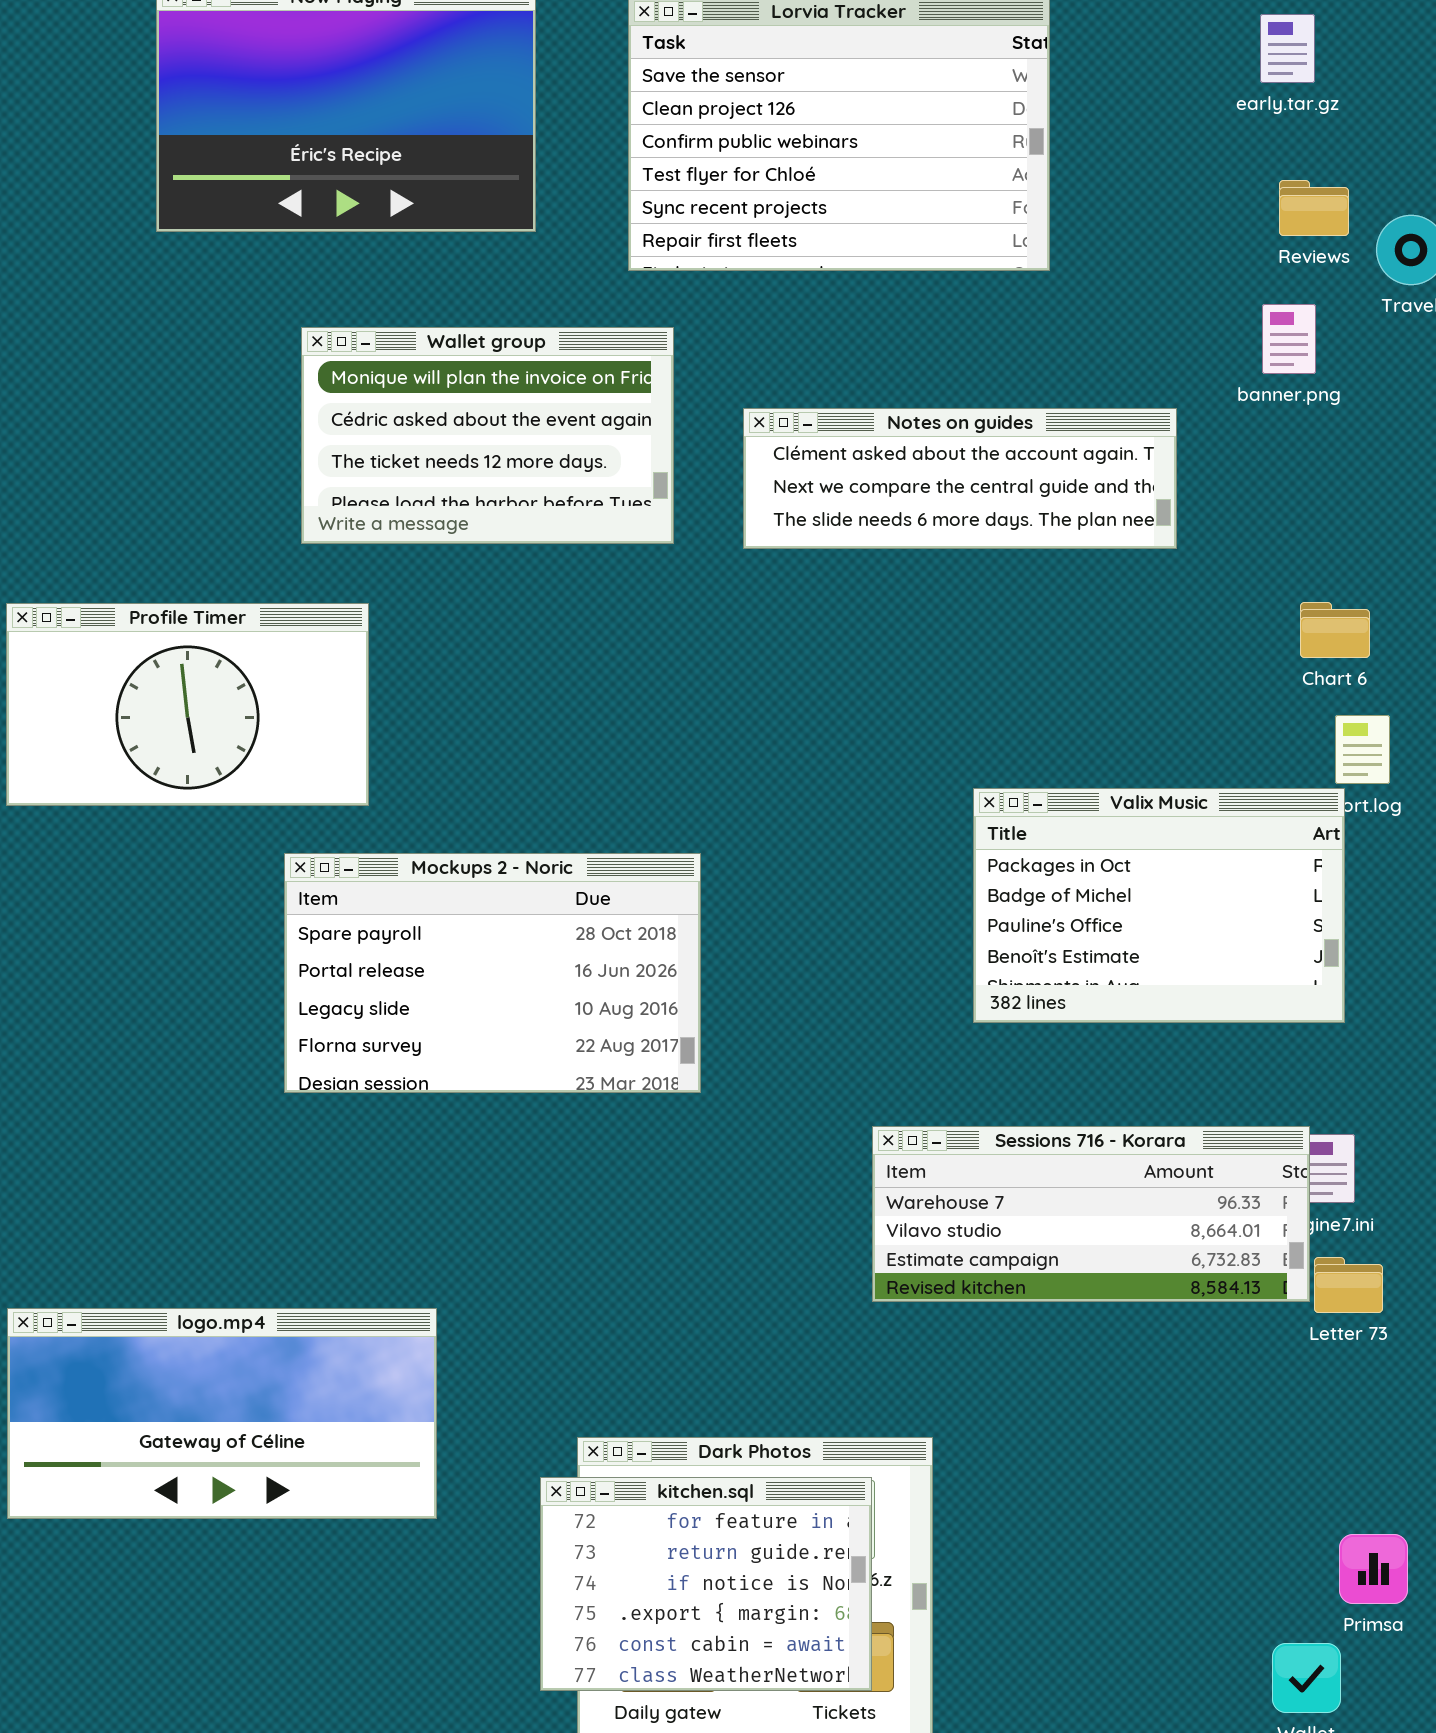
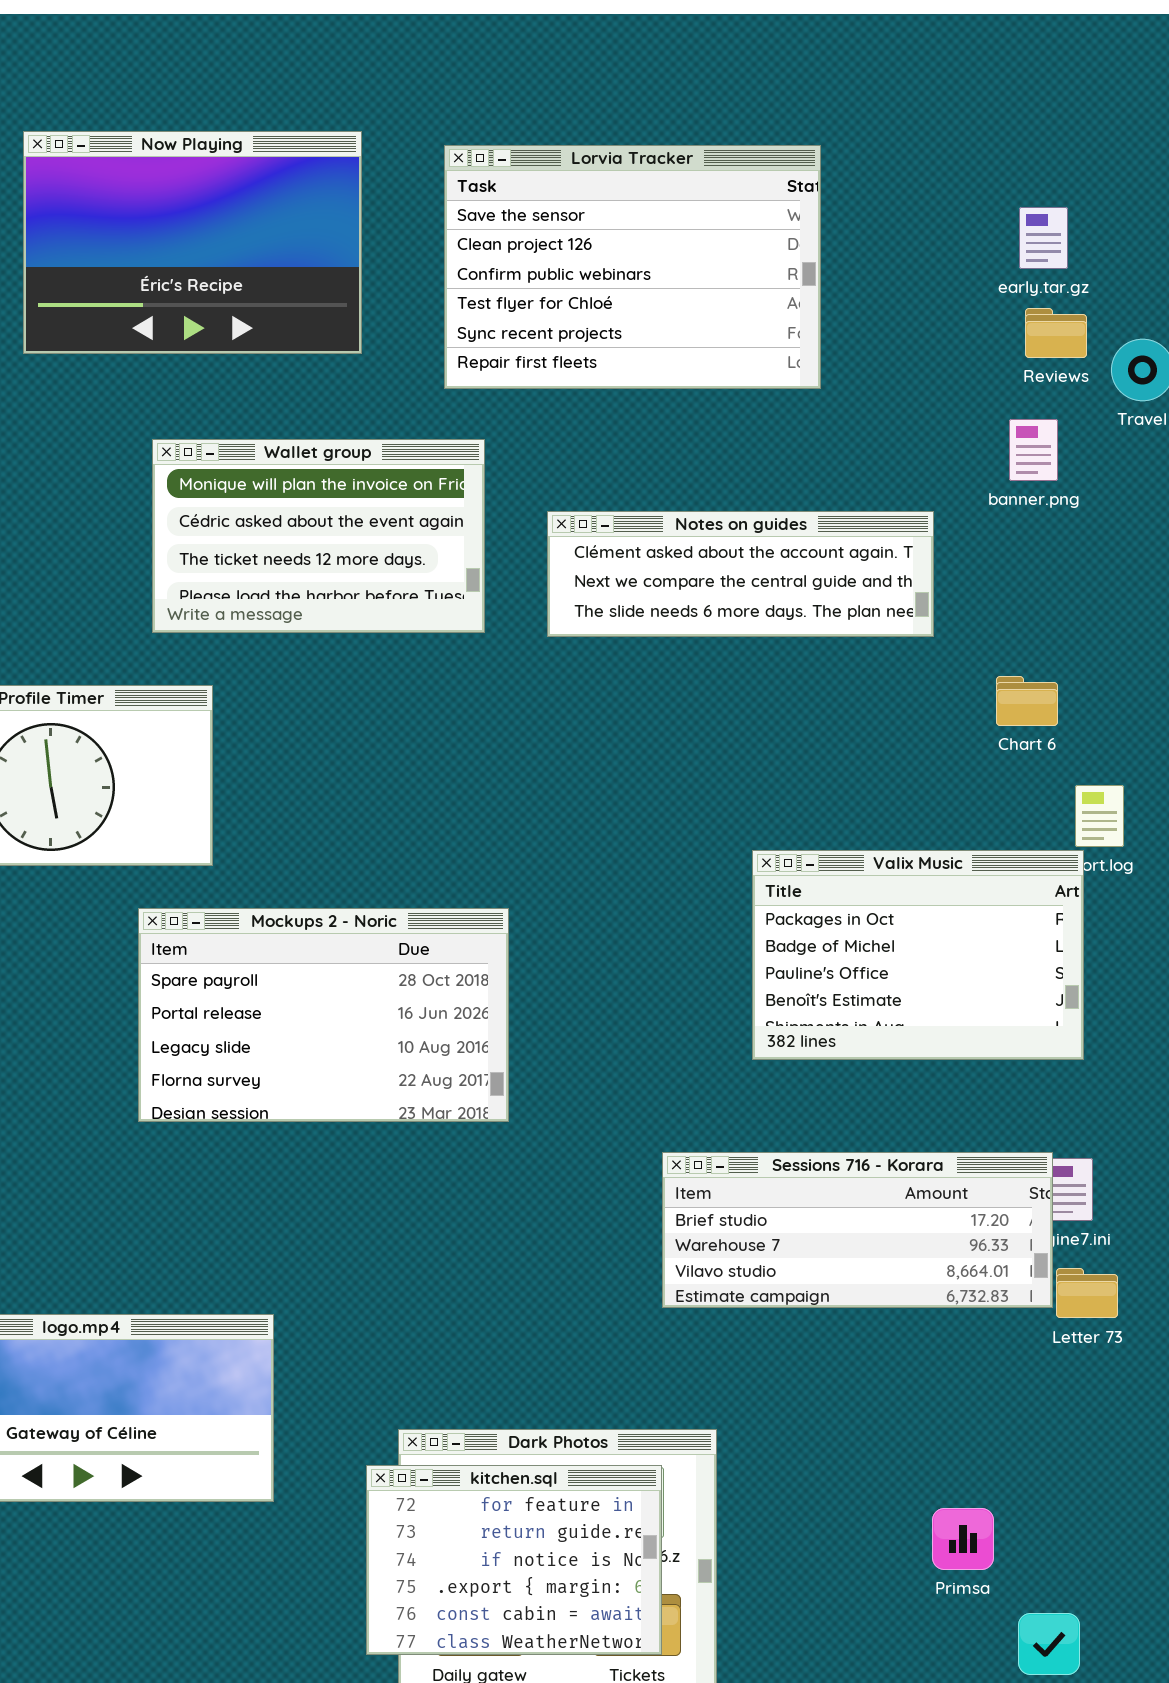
early.tar.gz: [1260,14,1315,83] -> [1019,207,1068,269], moved
Chart 6: [1300,602,1370,658] -> [996,676,1058,726], moved
Sessions 716 - Korara: [872,1126,1310,1302] -> [662,1152,1053,1308], scrolled up 1 row
Primsa: [1339,1534,1408,1604] -> [932,1508,994,1570], moved

